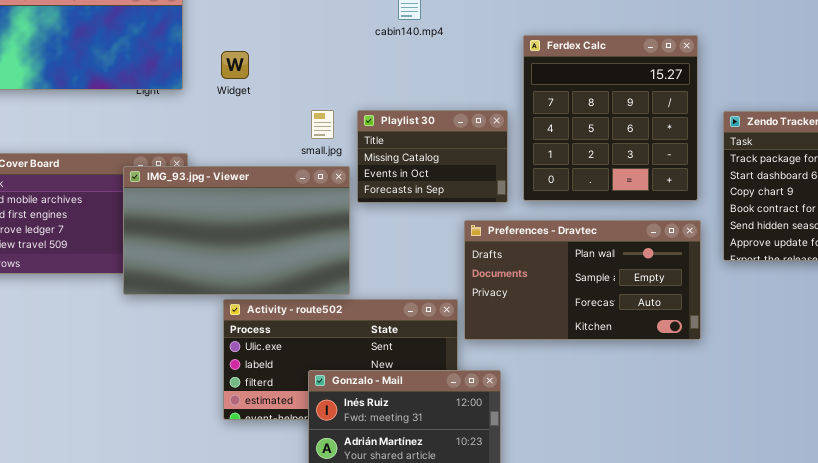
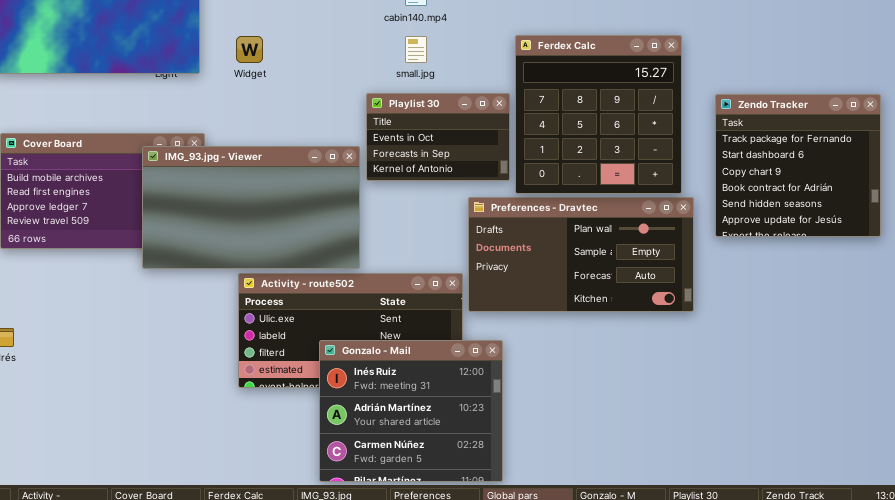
Ferdex Calc: [523,35,698,201] -> [515,35,682,194], moved
small.jpg: [311,110,334,139] -> [405,36,427,63], moved
Playlist 30: [357,110,508,203] -> [366,93,510,181], scrolled down 1 row

